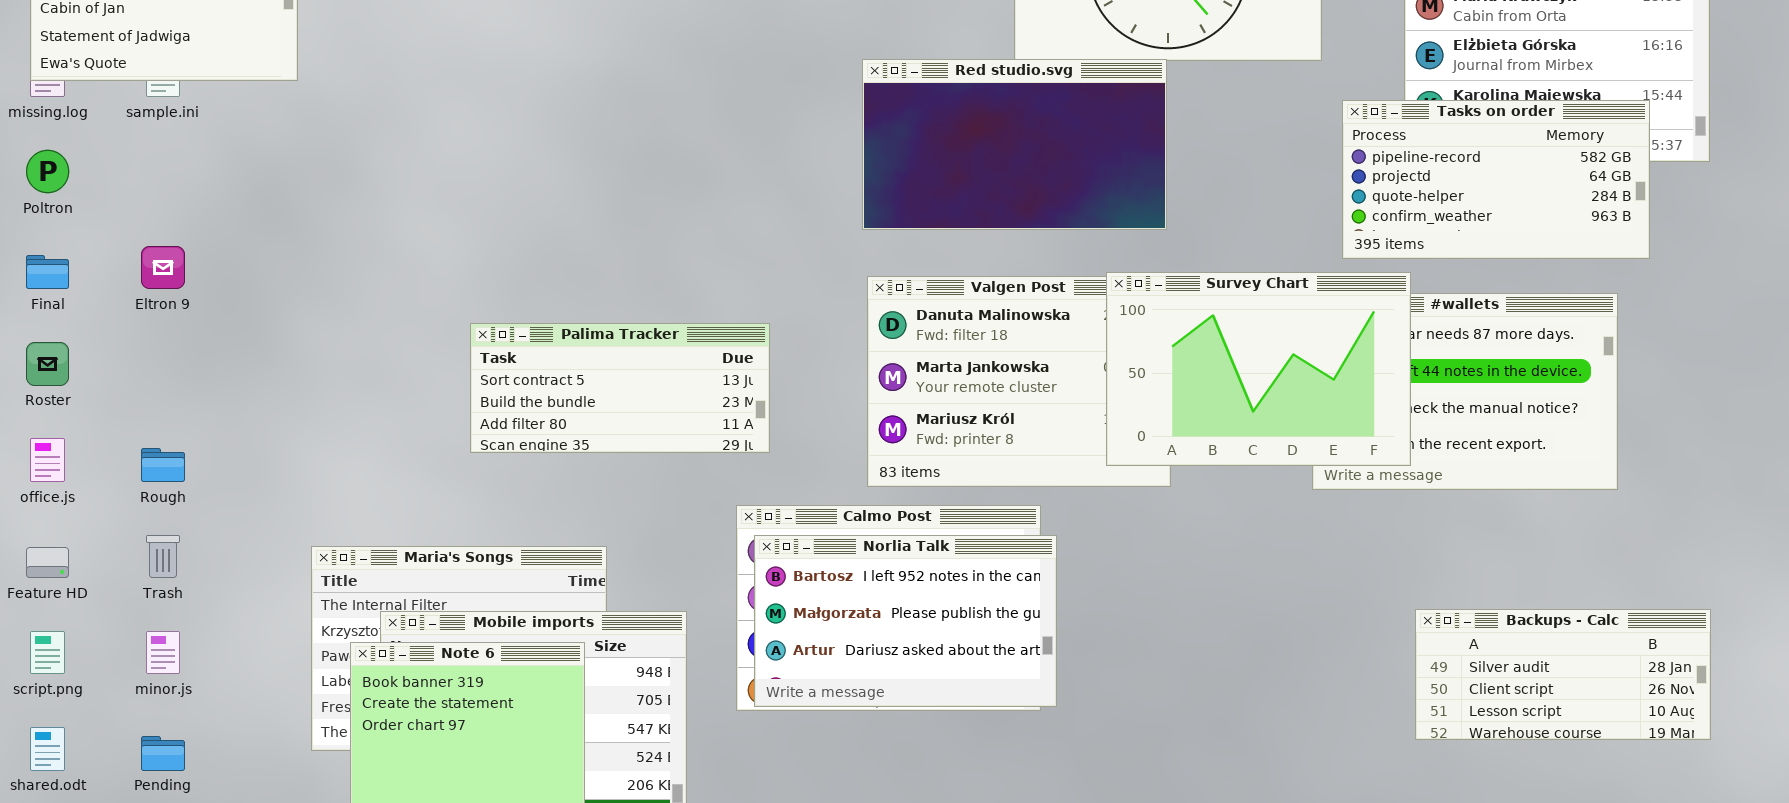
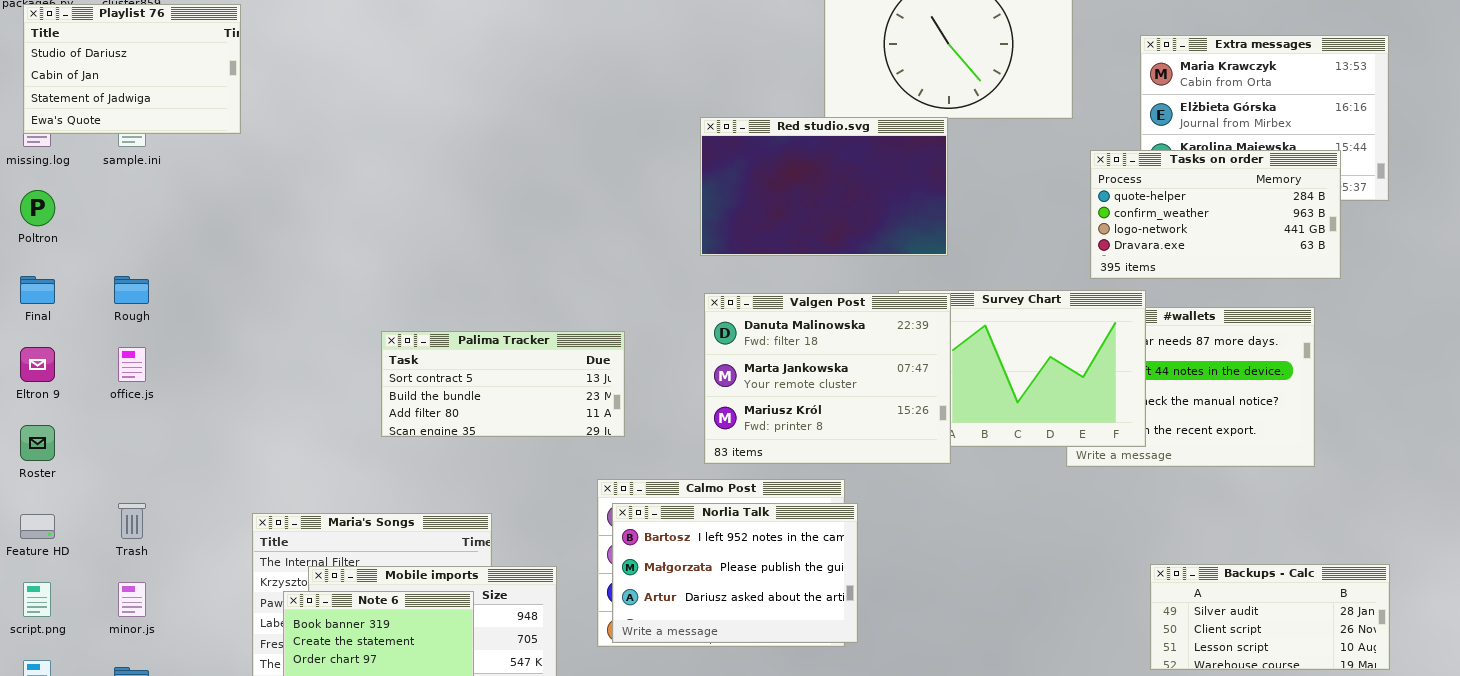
Tasks on order: [1342,100,1650,259] -> [1090,150,1341,279], scrolled down 2 rows
Eltron 9: [141,246,185,289] -> [20,347,55,382], moved
Valgen Post: [867,276,1171,487] -> [704,293,951,464], raised
Roster: [26,342,69,386] -> [20,425,55,461], moved
office.js: [30,438,65,482] -> [118,347,146,382], moved
Rough: [141,448,185,482] -> [114,276,149,304], moved

